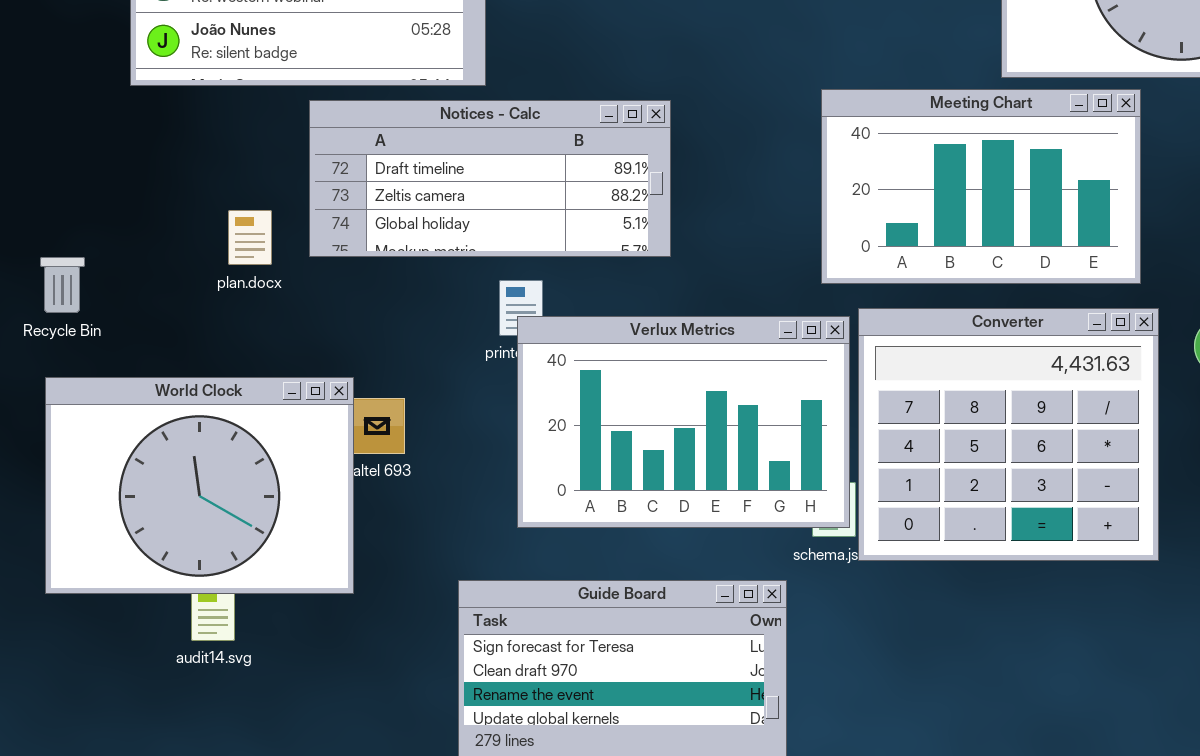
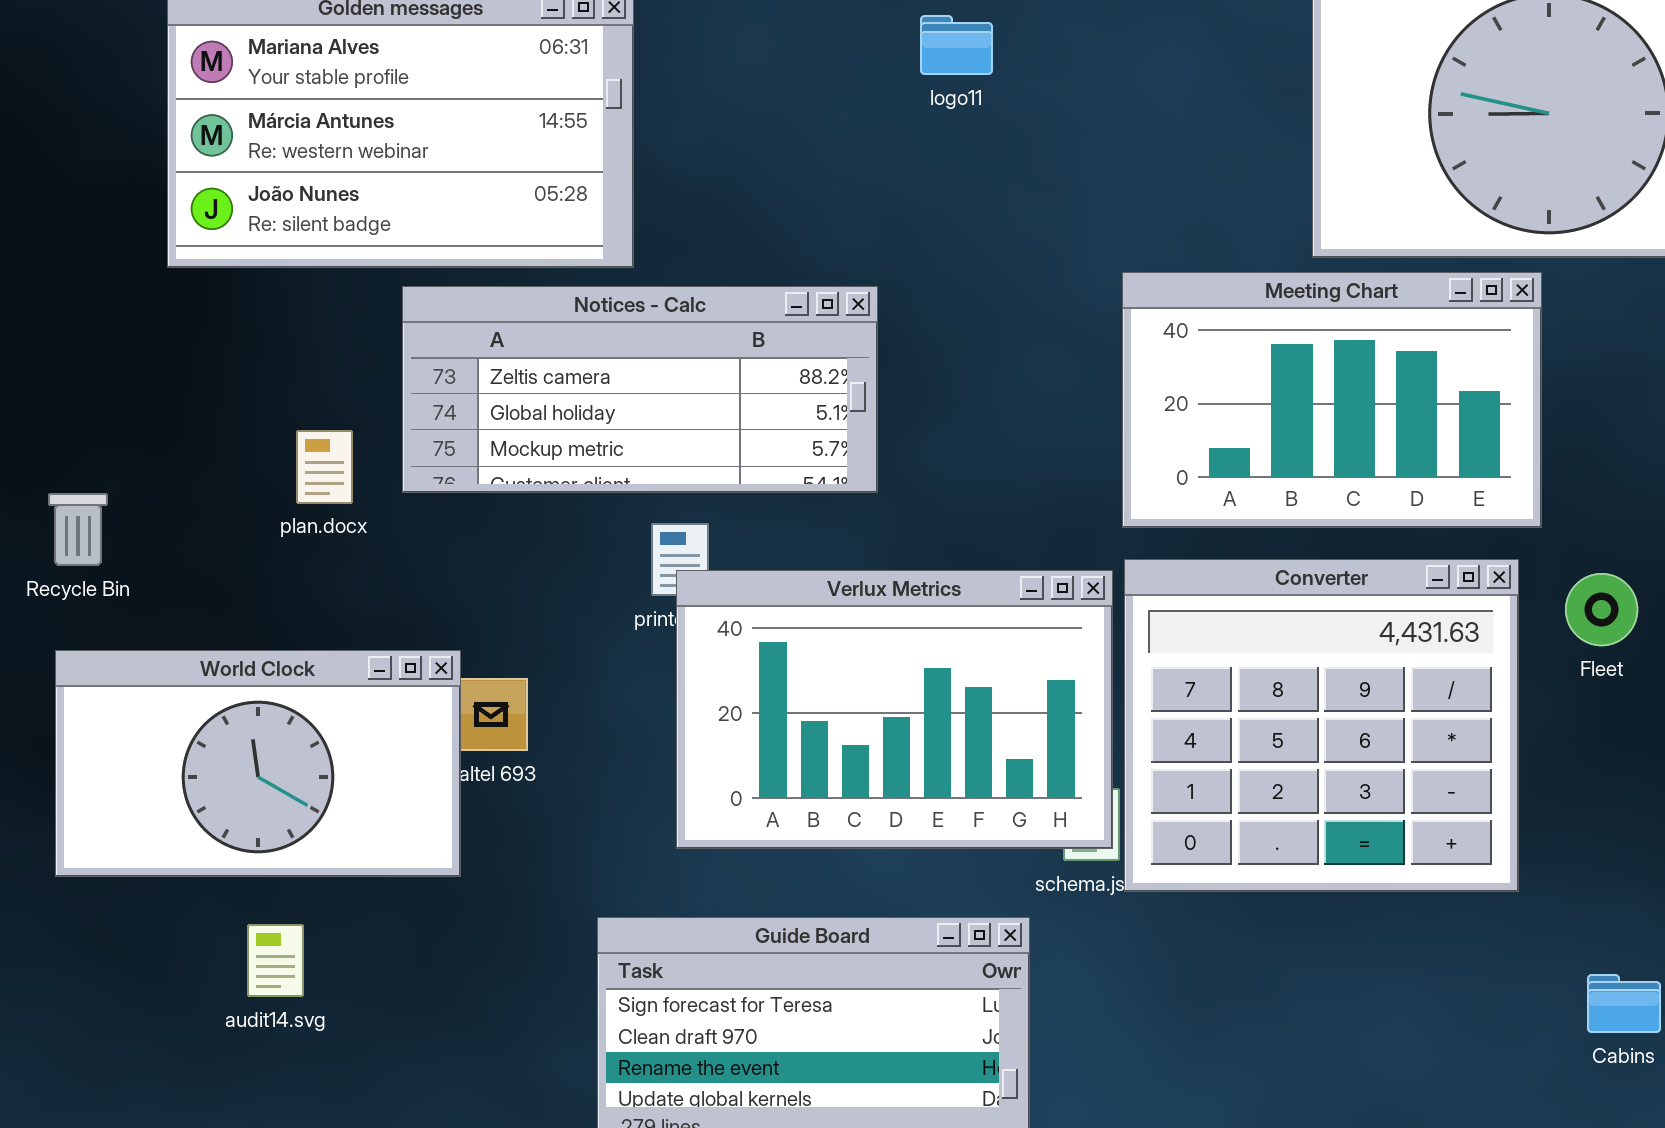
Meeting Chart: [821,89,1141,284] -> [1122,272,1542,528], moved
Notices - Calc: [309,100,671,257] -> [402,286,878,493], scrolled down 1 row
World Clock: [45,377,354,594] -> [55,650,461,877], resized

